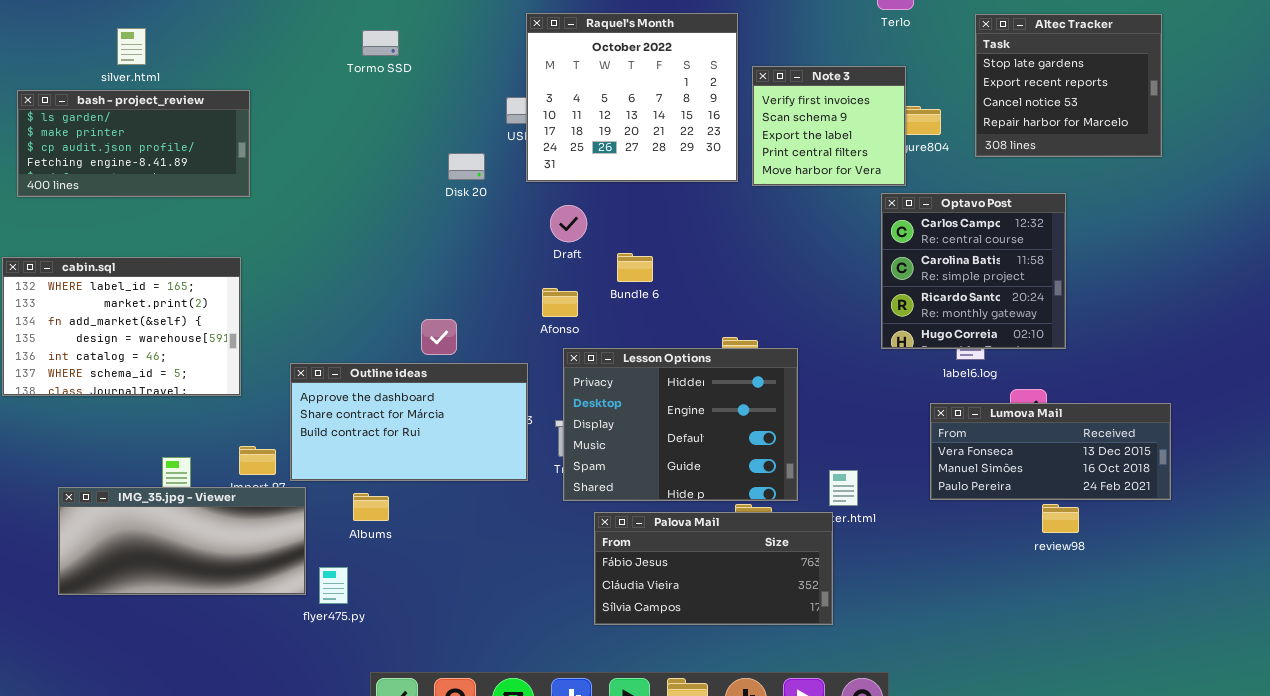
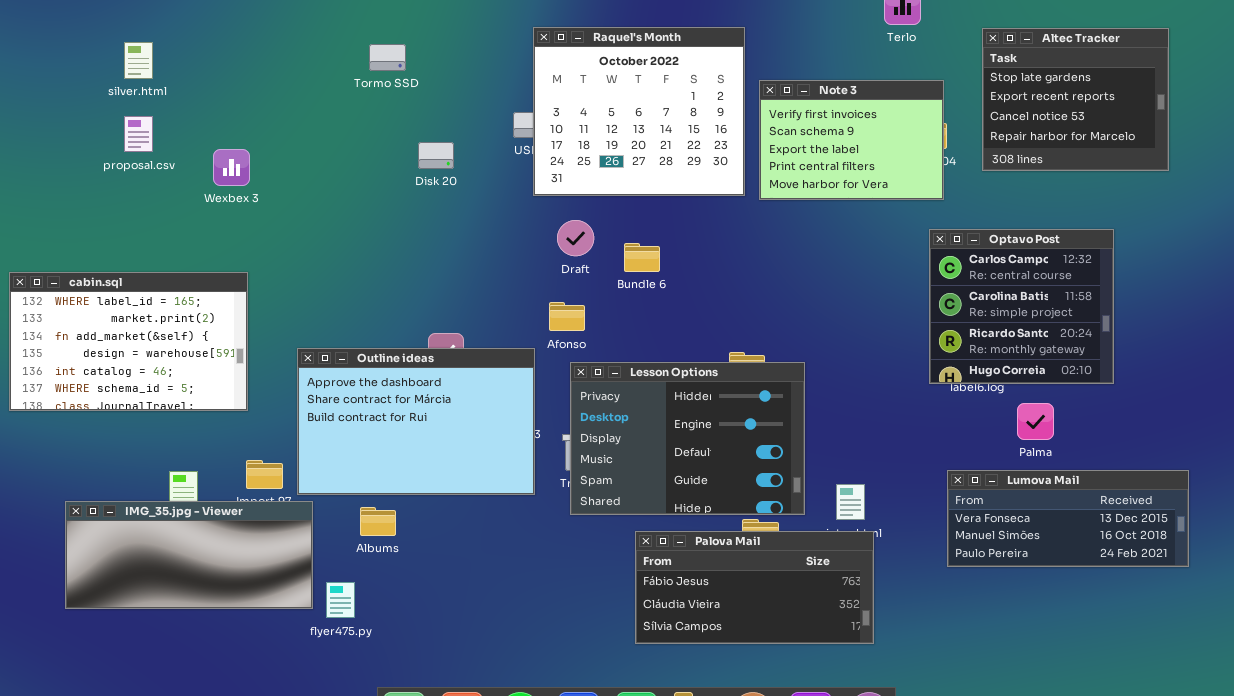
Note 3: [752,66,906,186] -> [759,80,944,200], resized
bash - project_review: [17,90,250,197] -> none, closed
Disk 20: [448,153,485,180] -> [418,142,454,169], moved
Optavo Post: [881,193,1066,349] -> [929,229,1114,384], moved
Bundle 6: [617,253,653,282] -> [624,243,660,272], moved
Outline ideas: [290,363,528,481] -> [297,348,535,495], resized
Lumova Mail: [930,403,1171,500] -> [947,470,1189,567], moved
Palova Mail: [594,512,833,625] -> [635,531,874,644], moved

